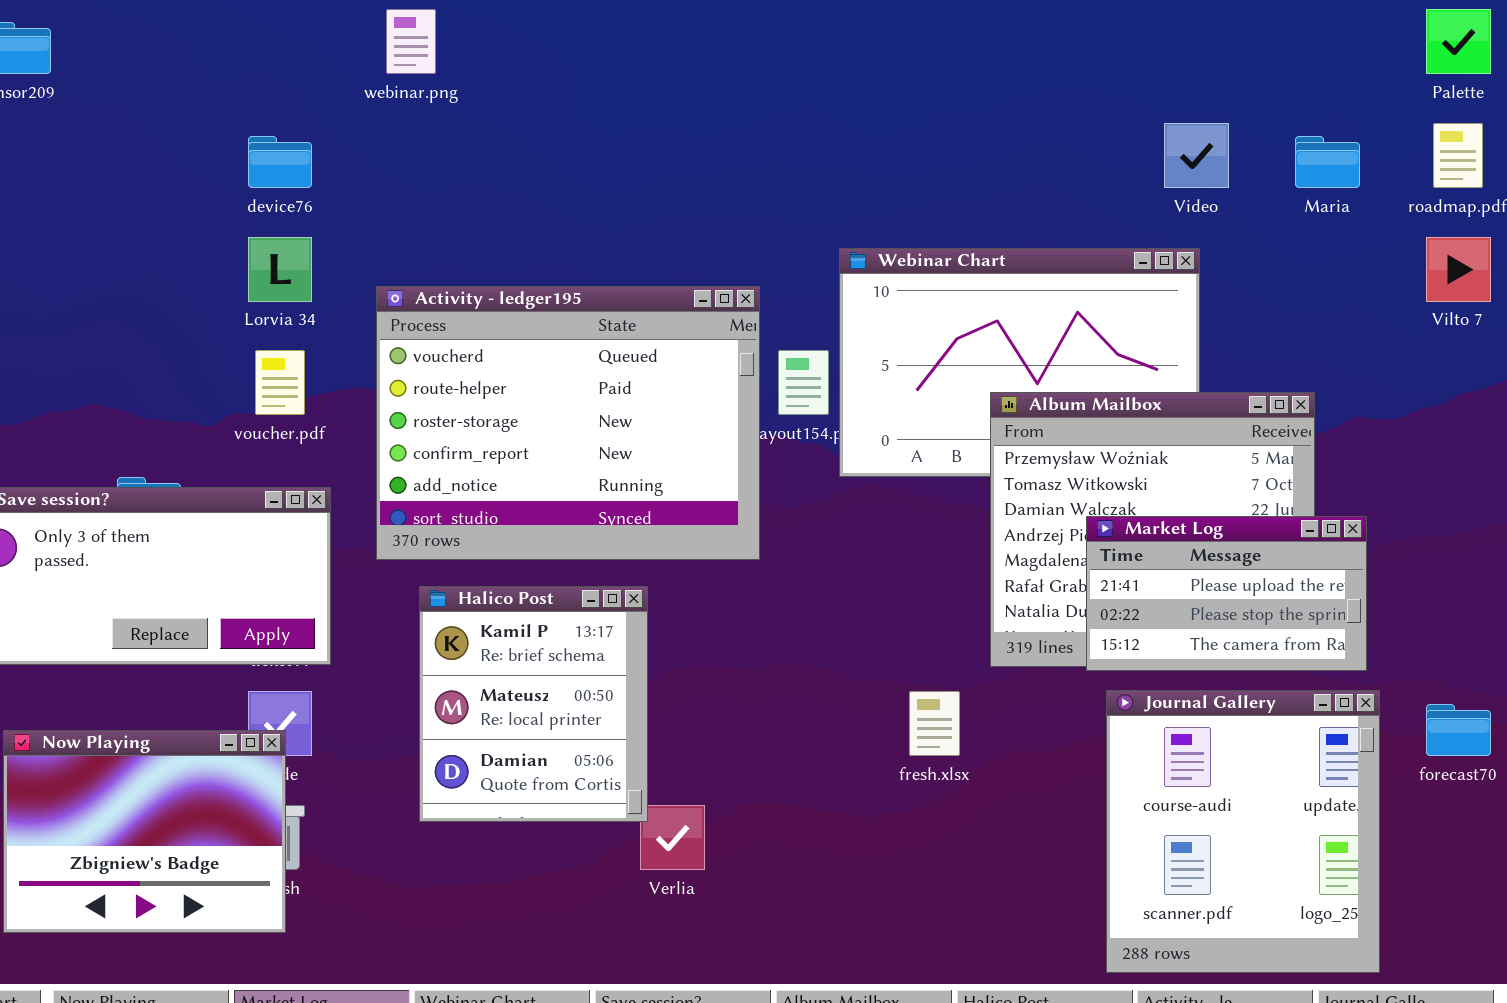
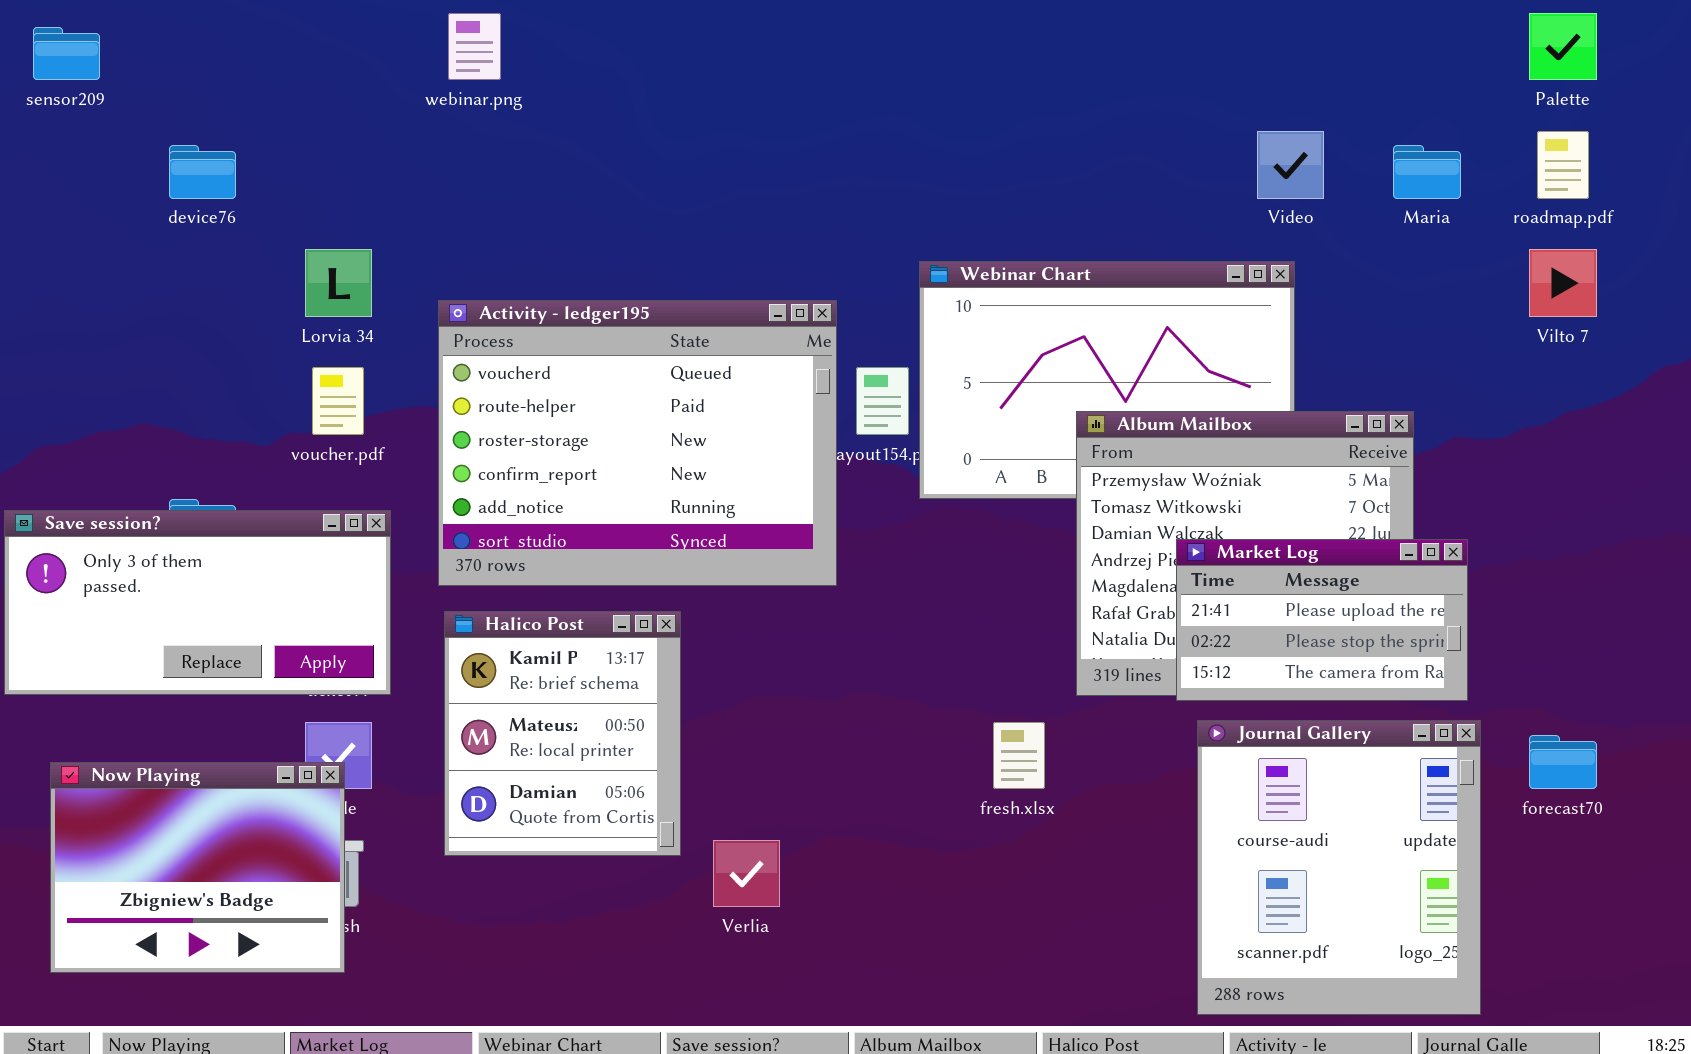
device76: [248,136,312,188] -> [169,145,236,199], moved
Halico Post: [419,586,648,822] -> [444,611,681,856], moved

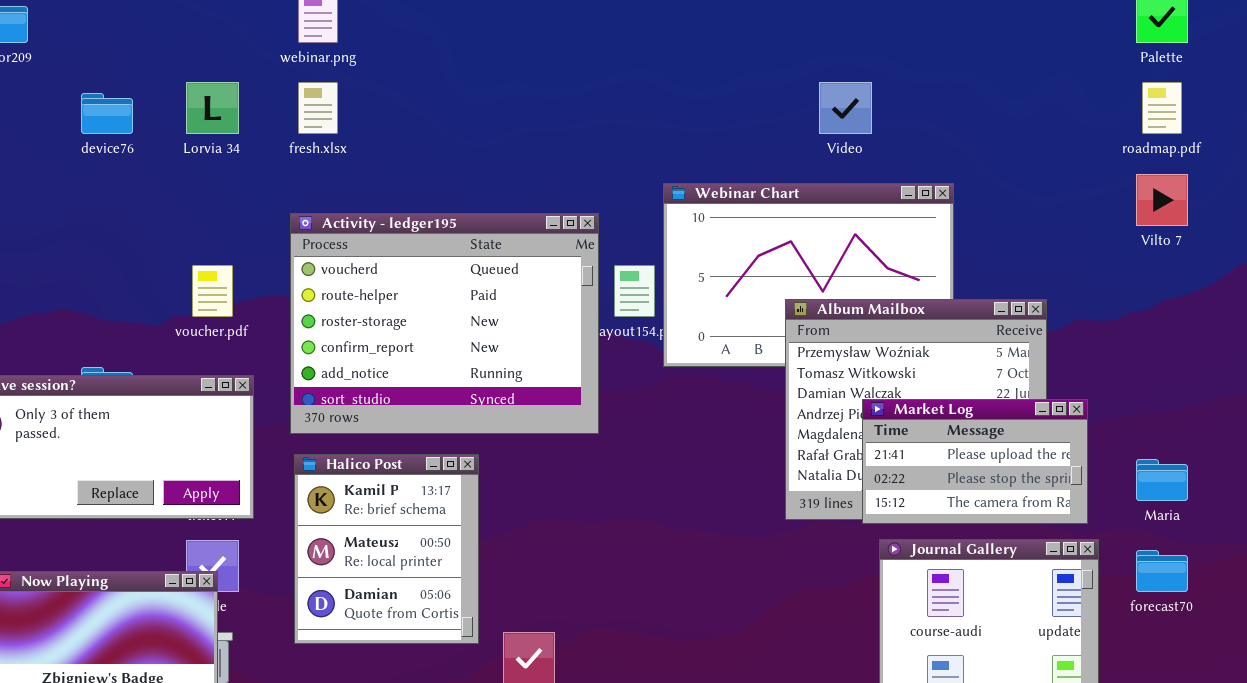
Video: [1257,131,1324,199] -> [819,82,872,134], moved
Maria: [1393,145,1461,199] -> [1136,459,1188,501], moved
Lorvia 34: [305,249,372,317] -> [186,82,239,134], moved
fresh.xlsx: [993,722,1045,789] -> [298,82,338,134], moved

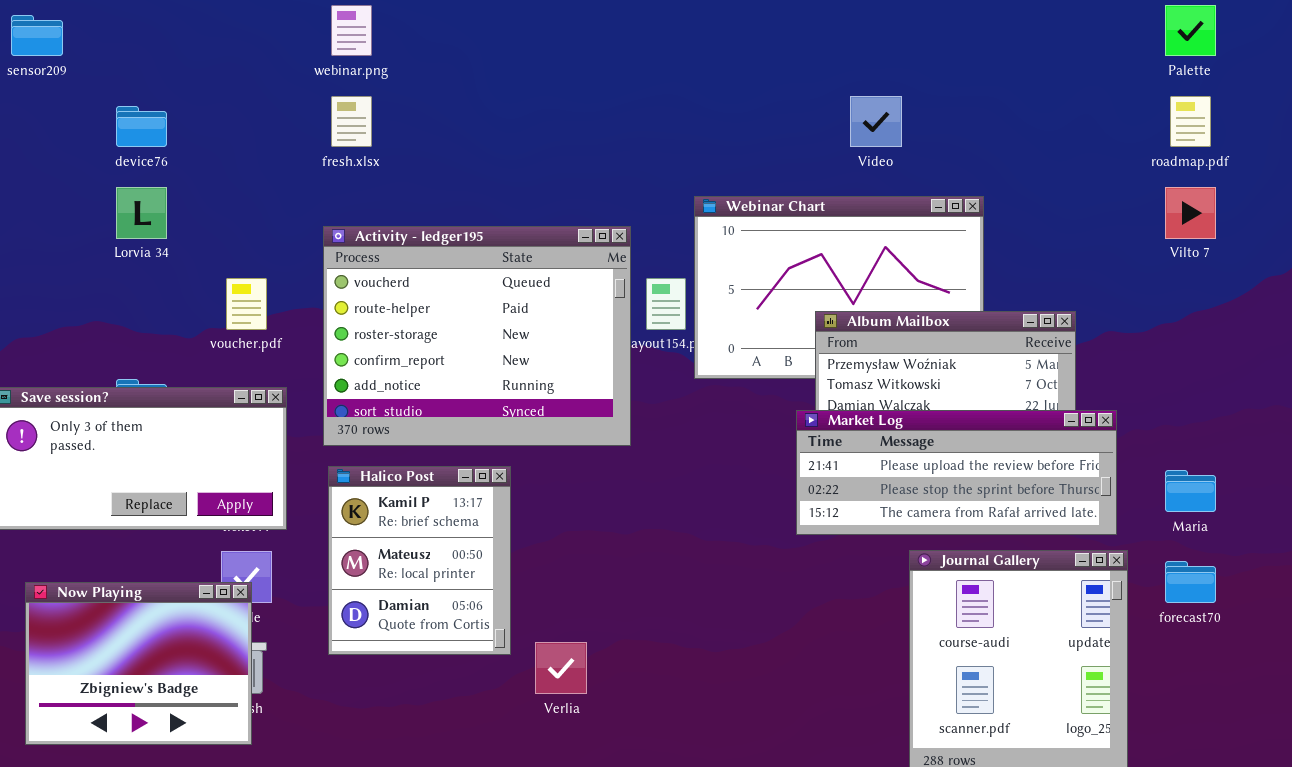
Lorvia 34: [186,82,239,134] -> [116,187,167,239], moved
Market Log: [862,399,1088,524] -> [796,410,1117,535], resized

